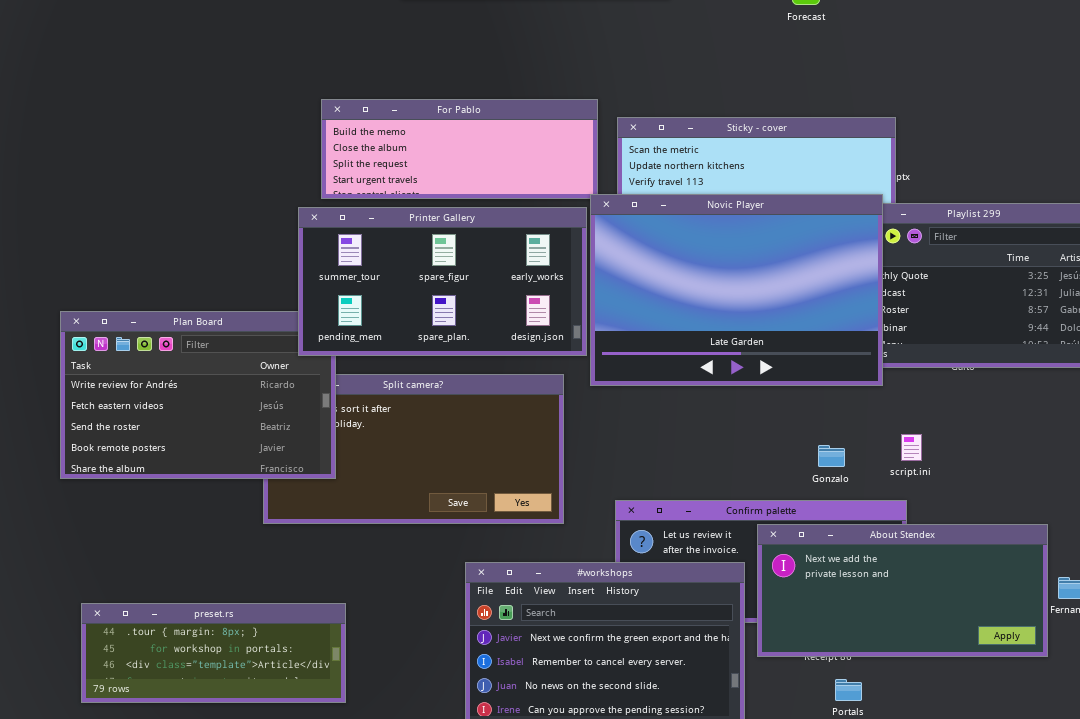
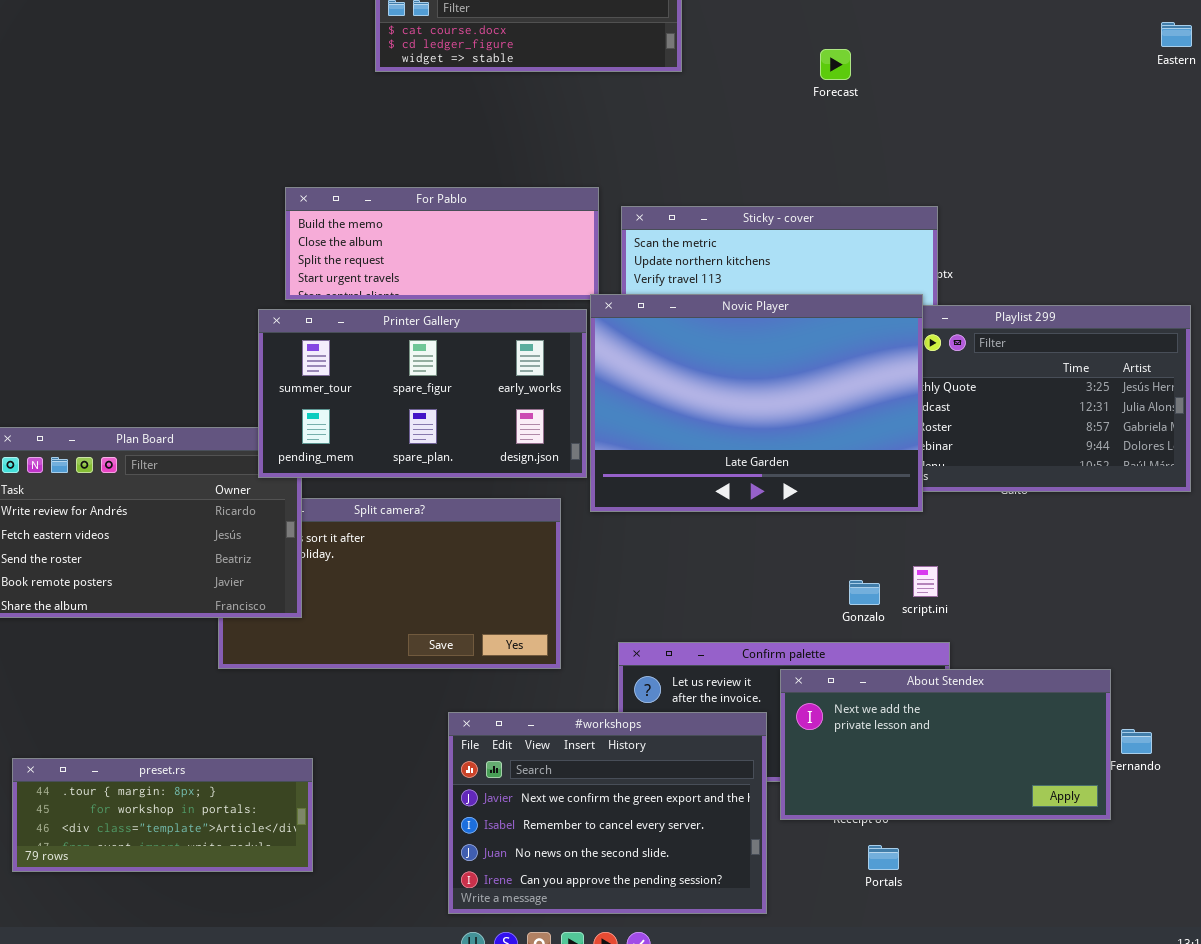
script.ini: [901,434,922,461] -> [913,566,938,597], moved

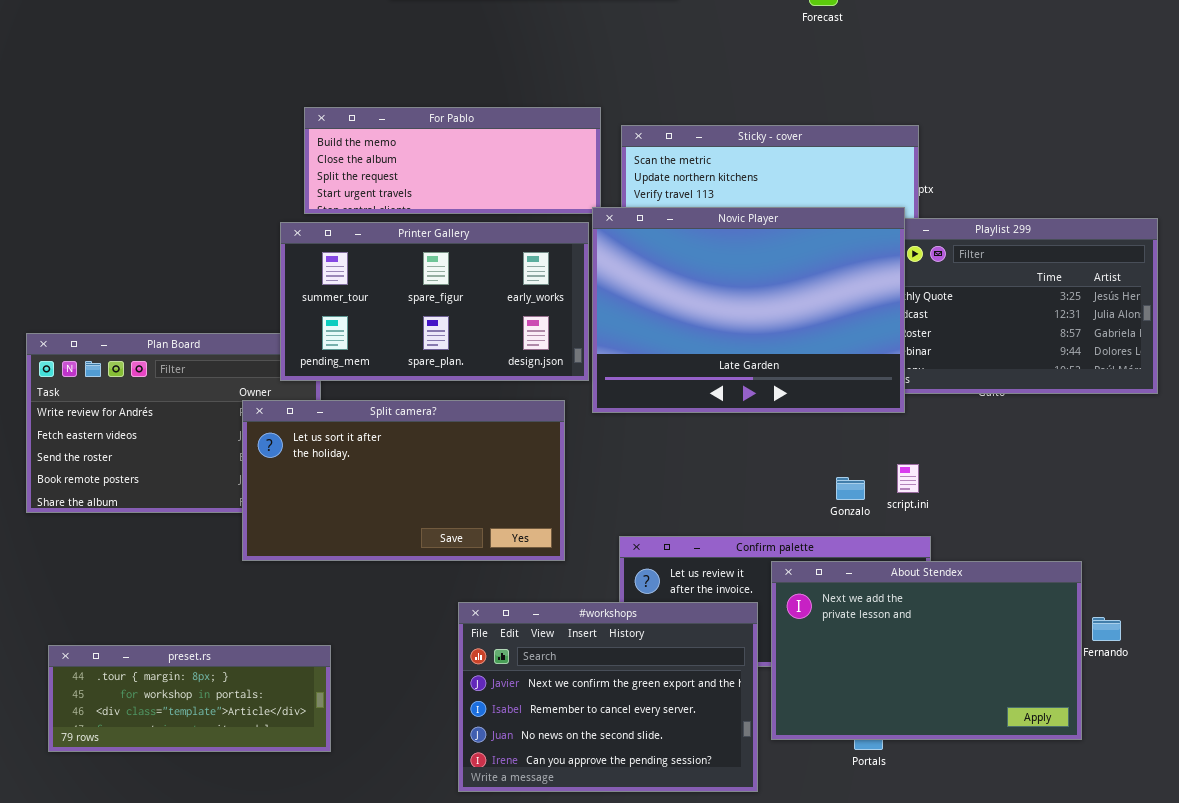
Split camera?: [218,498,561,669] -> [242,400,565,561], raised
About Stendex: [780,669,1111,820] -> [771,561,1082,740], resized

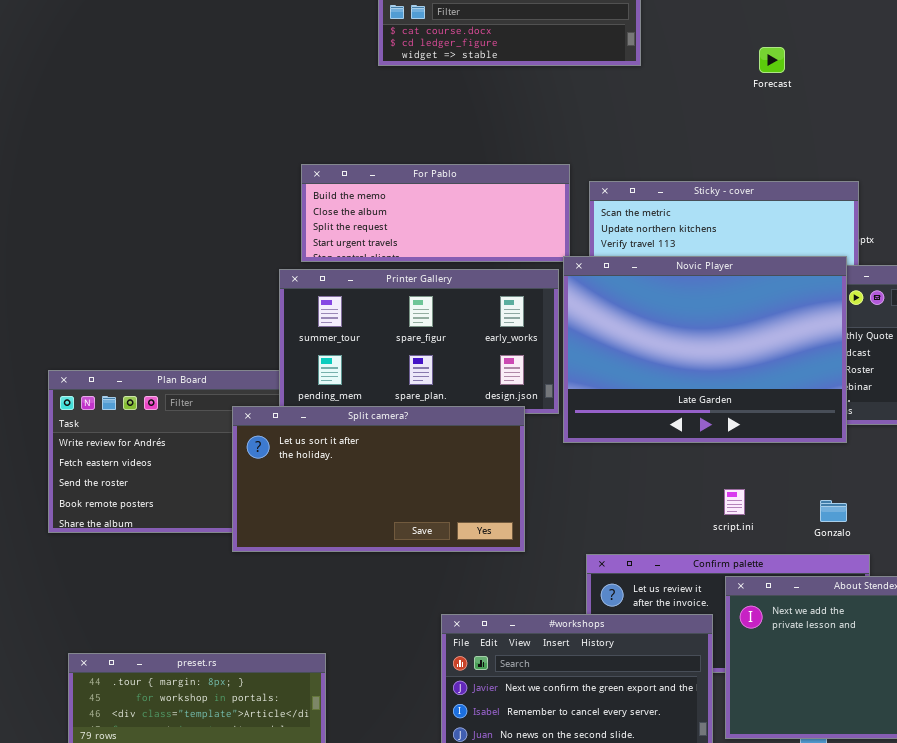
Split camera?: [242,400,565,561] -> [232,406,525,552], moved
script.ini: [897,464,919,493] -> [724,489,745,515], moved
Gonzalo: [836,477,865,500] -> [820,500,847,522], moved

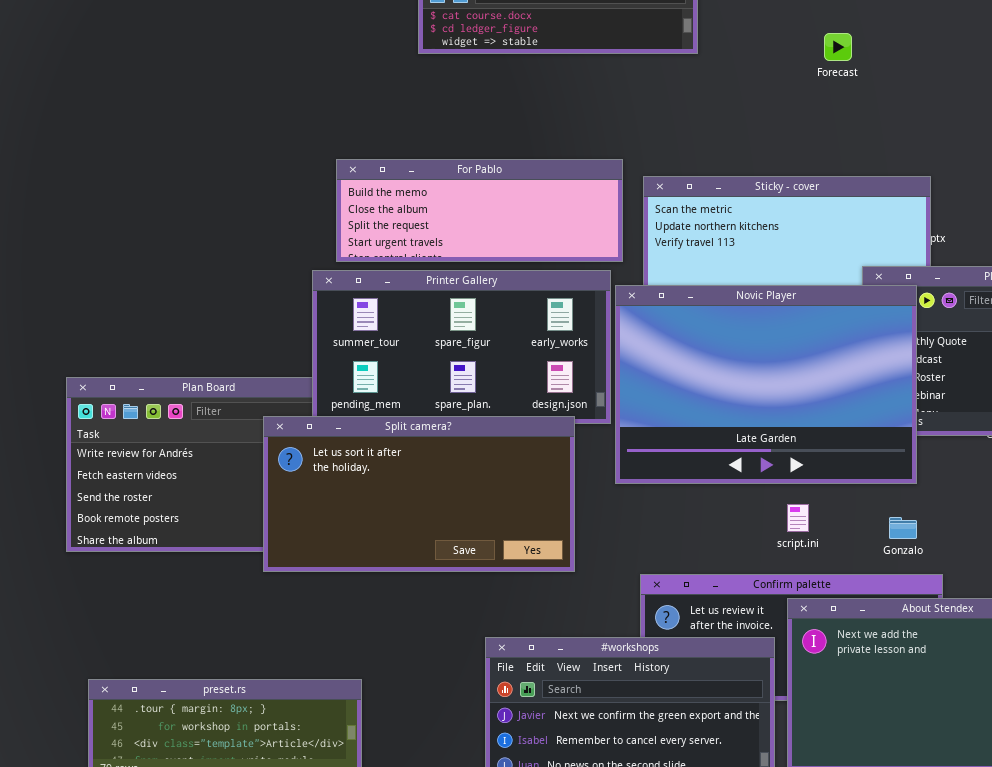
Novic Player: [563,256,847,443] -> [615,285,917,484], moved

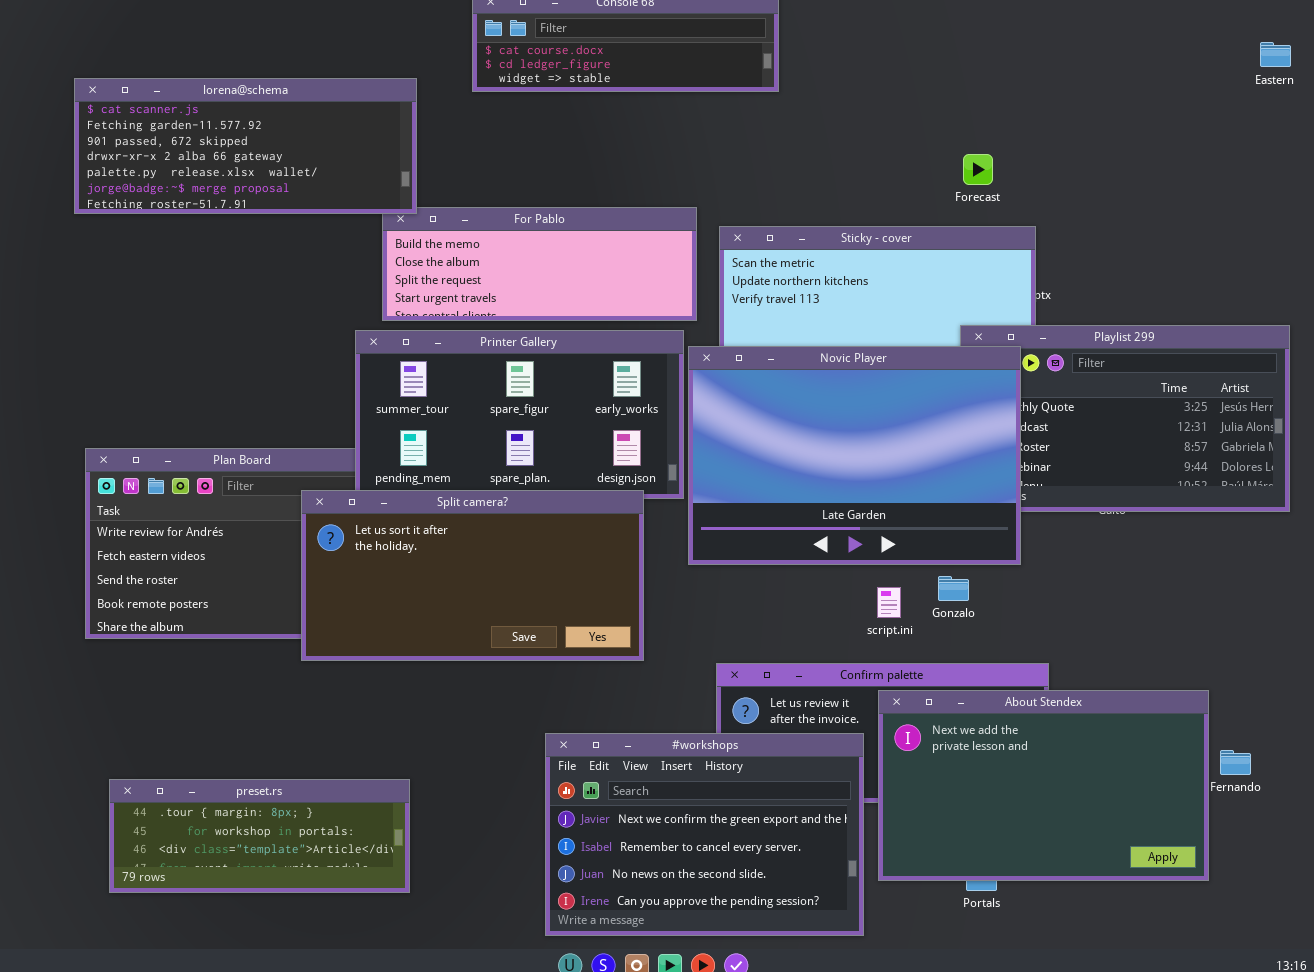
Forecast: [824,33,852,61] -> [963,154,993,185], moved
lorena@schema: none -> [74,78,417,214], opened
Gonzalo: [889,517,917,539] -> [938,576,969,601], moved

